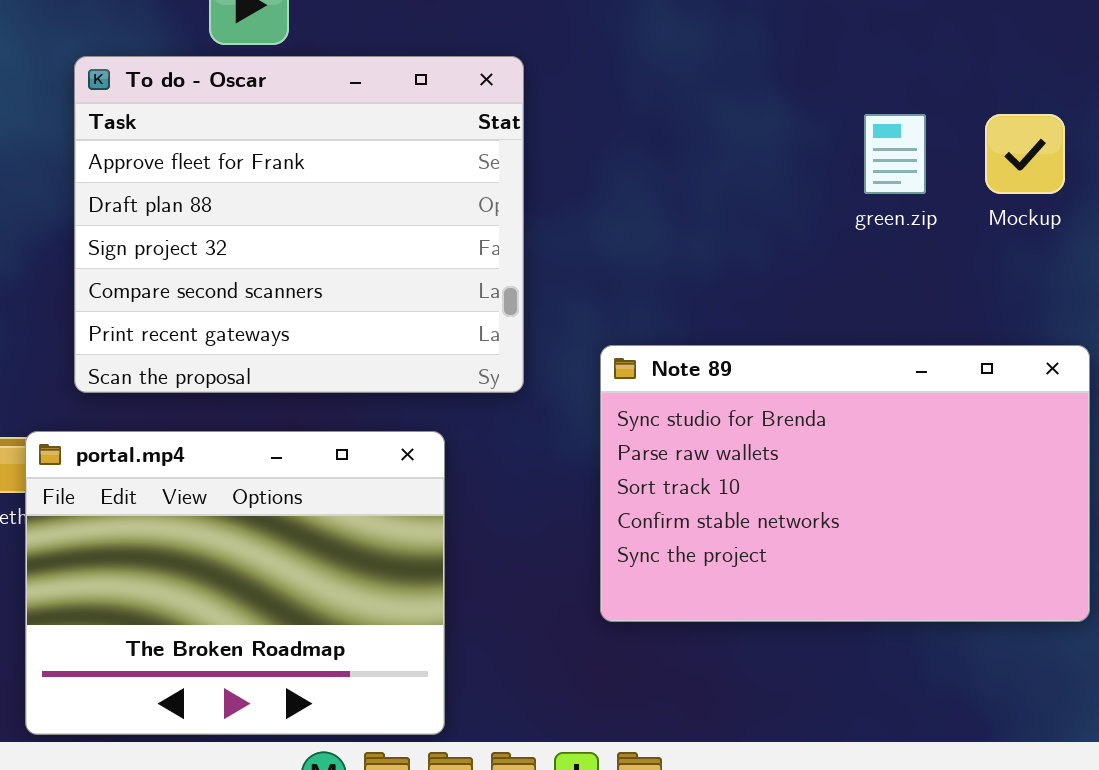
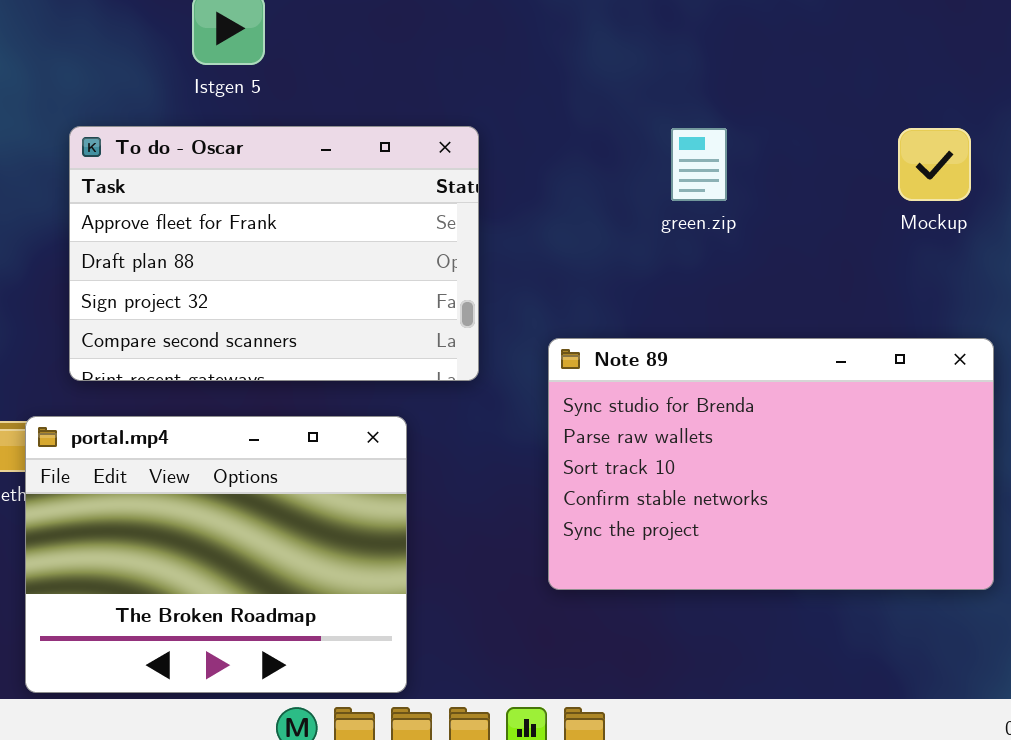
To do - Oscar: [74,56,524,393] -> [69,126,479,381], resized
green.zip: [864,114,926,194] -> [671,128,727,201], moved

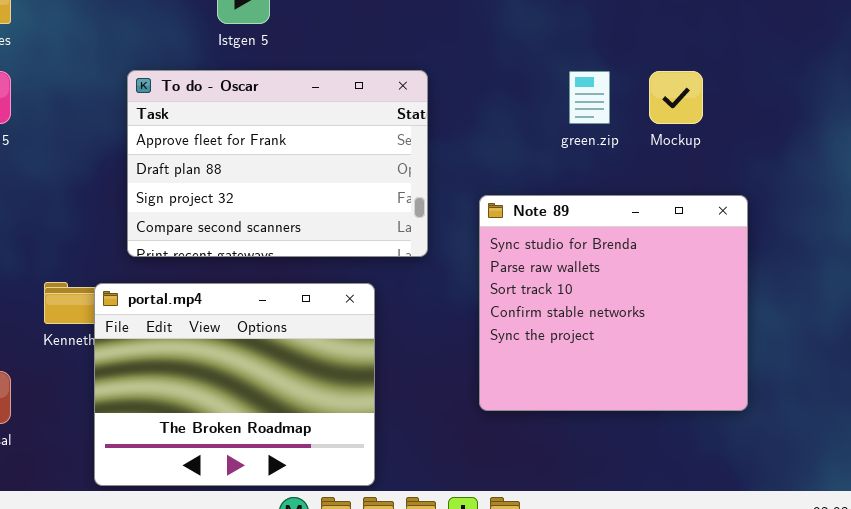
Mockup: [898,128,971,201] -> [649,71,703,124], moved
Note 89: [548,338,994,590] -> [479,195,748,411], resized

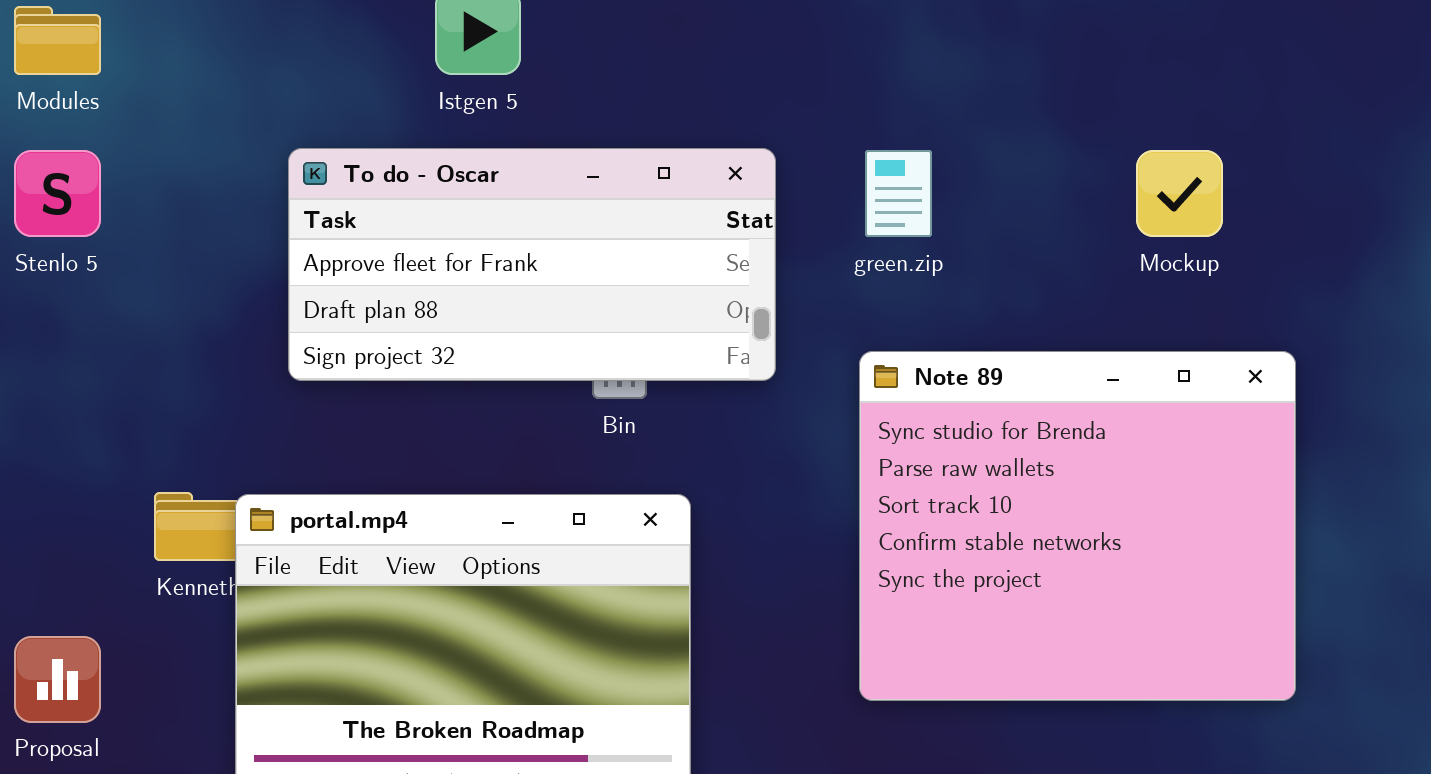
To do - Oscar: [127,70,428,257] -> [288,148,776,381], resized
green.zip: [569,71,610,124] -> [865,150,932,237], moved

